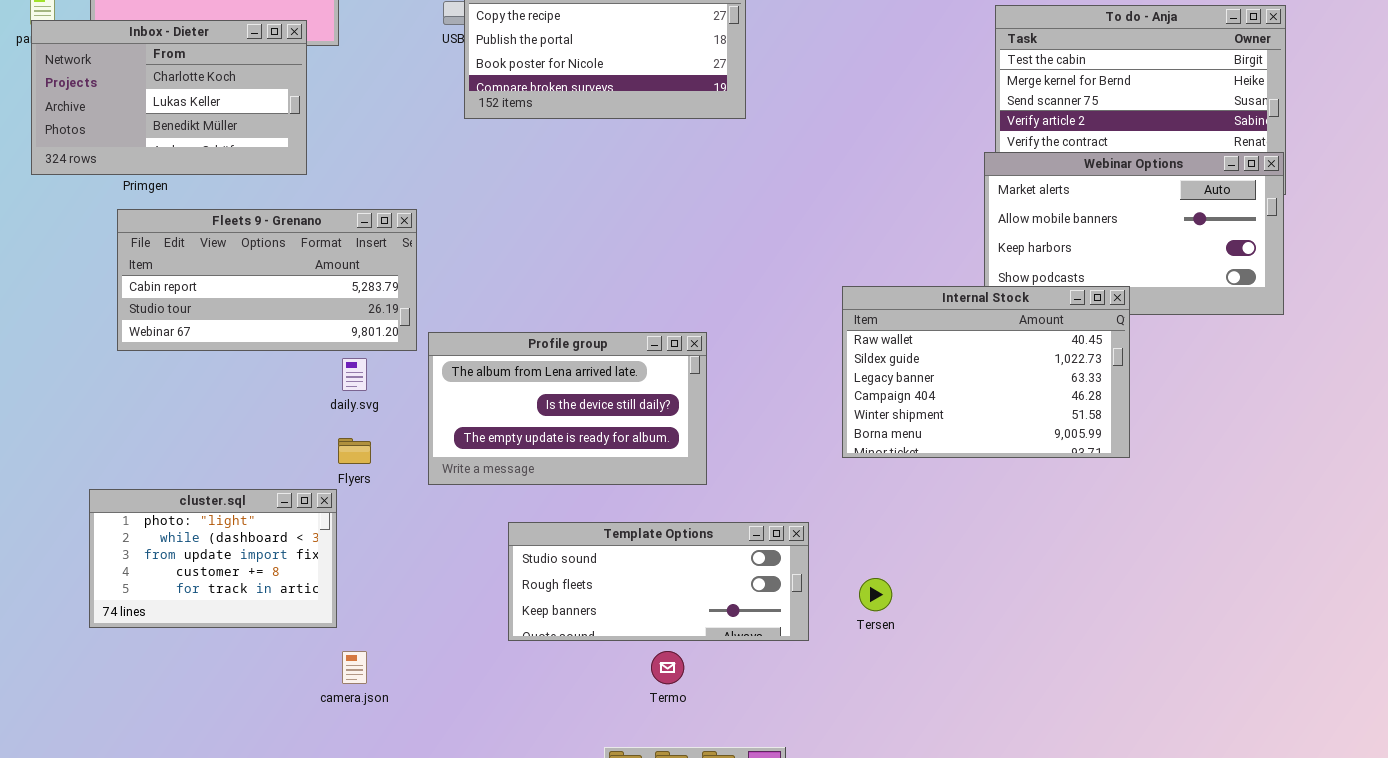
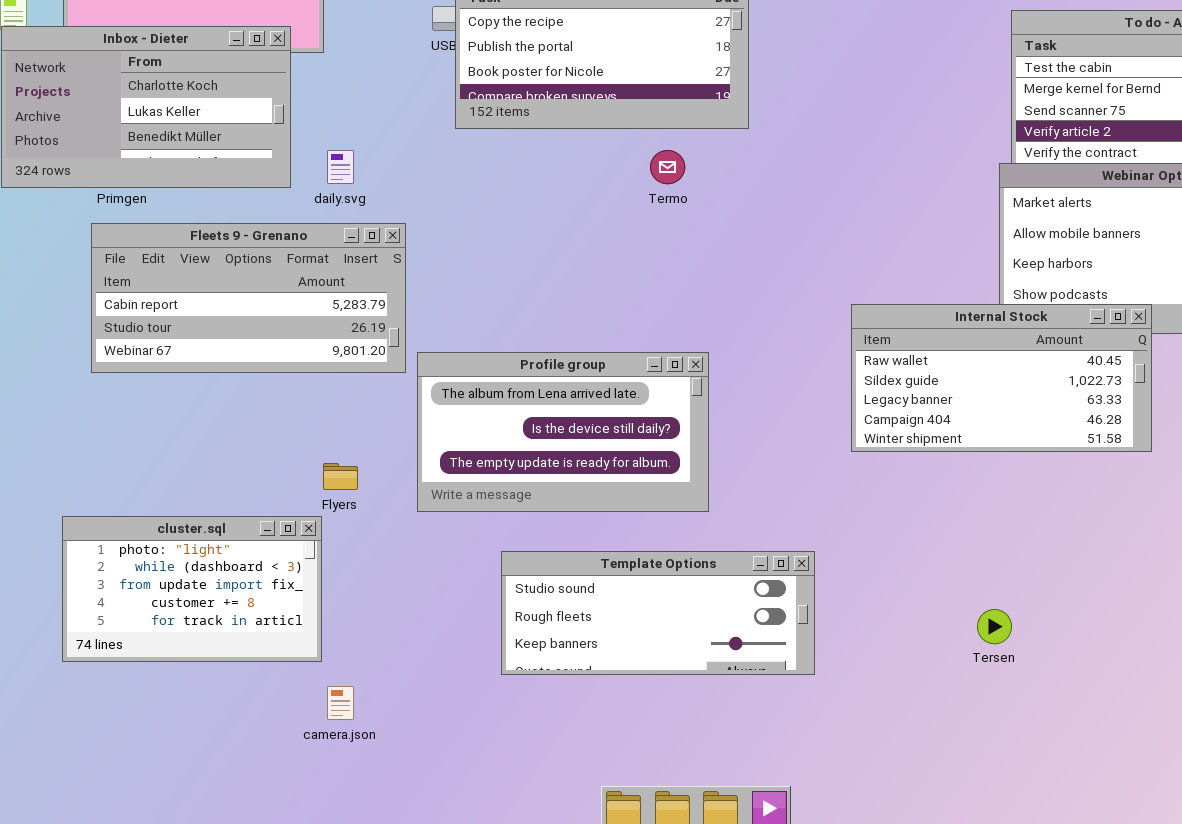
Internal Stock: [842,286,1130,458] -> [851,304,1152,452], resized
daily.svg: [342,358,367,391] -> [327,150,354,184], moved
Tersen: [859,578,892,611] -> [977,609,1012,644], moved
Termo: [651,651,684,684] -> [650,150,685,184], moved

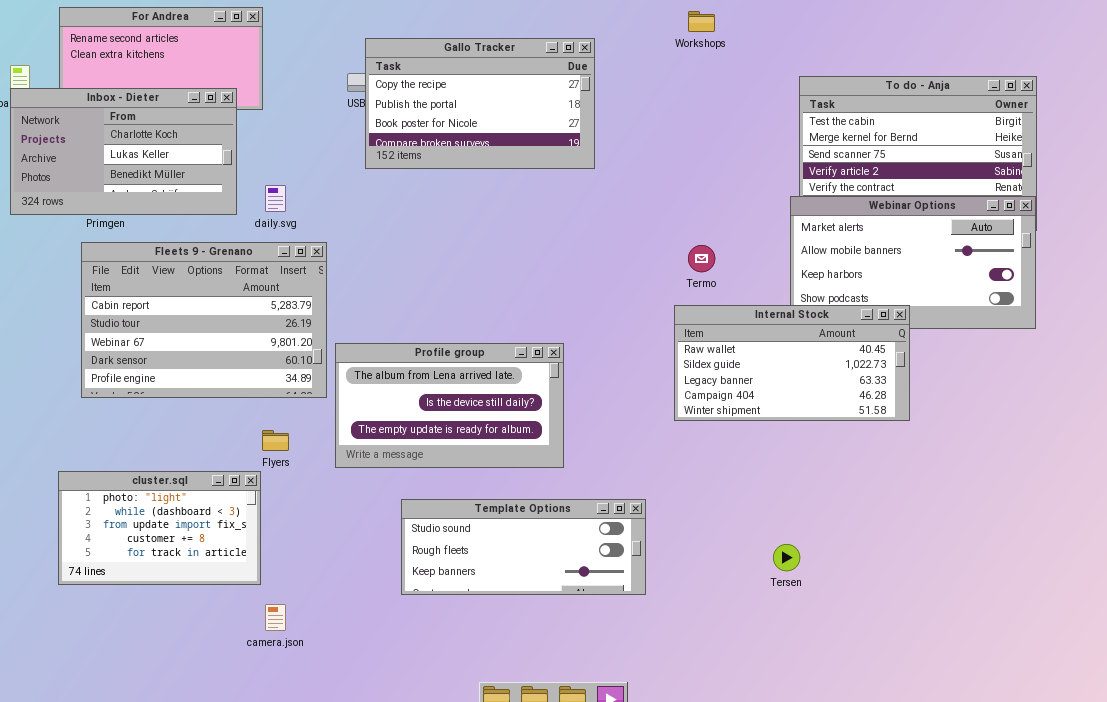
Termo: [650,150,685,184] -> [688,245,715,272], moved
Fleets 9 - Grenano: [91,223,406,373] -> [81,242,327,398], resized

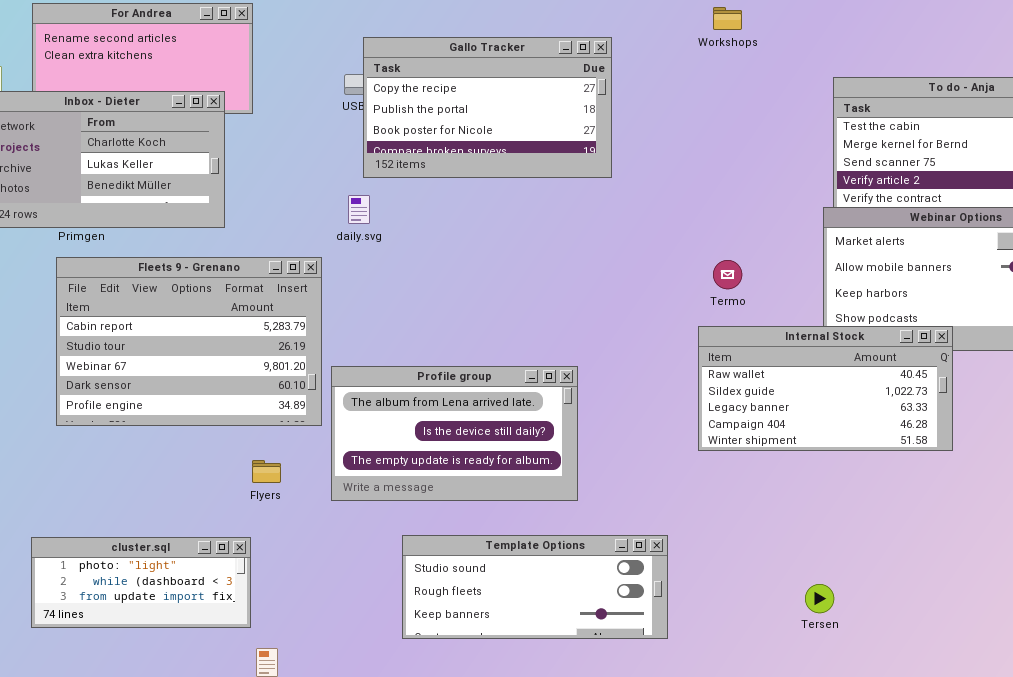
daily.svg: [265,185,286,212] -> [348,195,370,224], moved
cluster.sql: [58,471,261,585] -> [31,537,251,628], resized

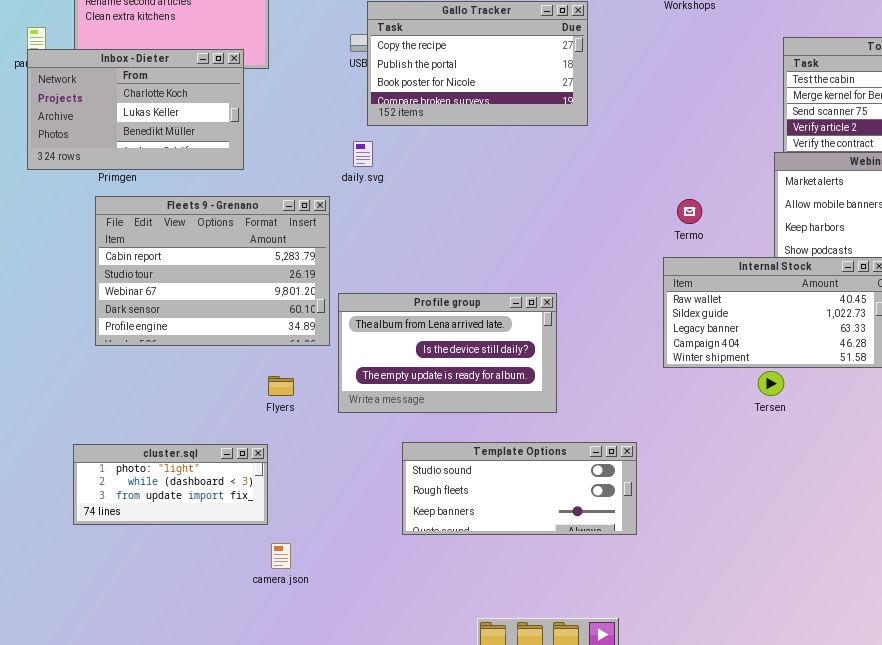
Tersen: [805,584,834,613] -> [758,371,784,396], moved

